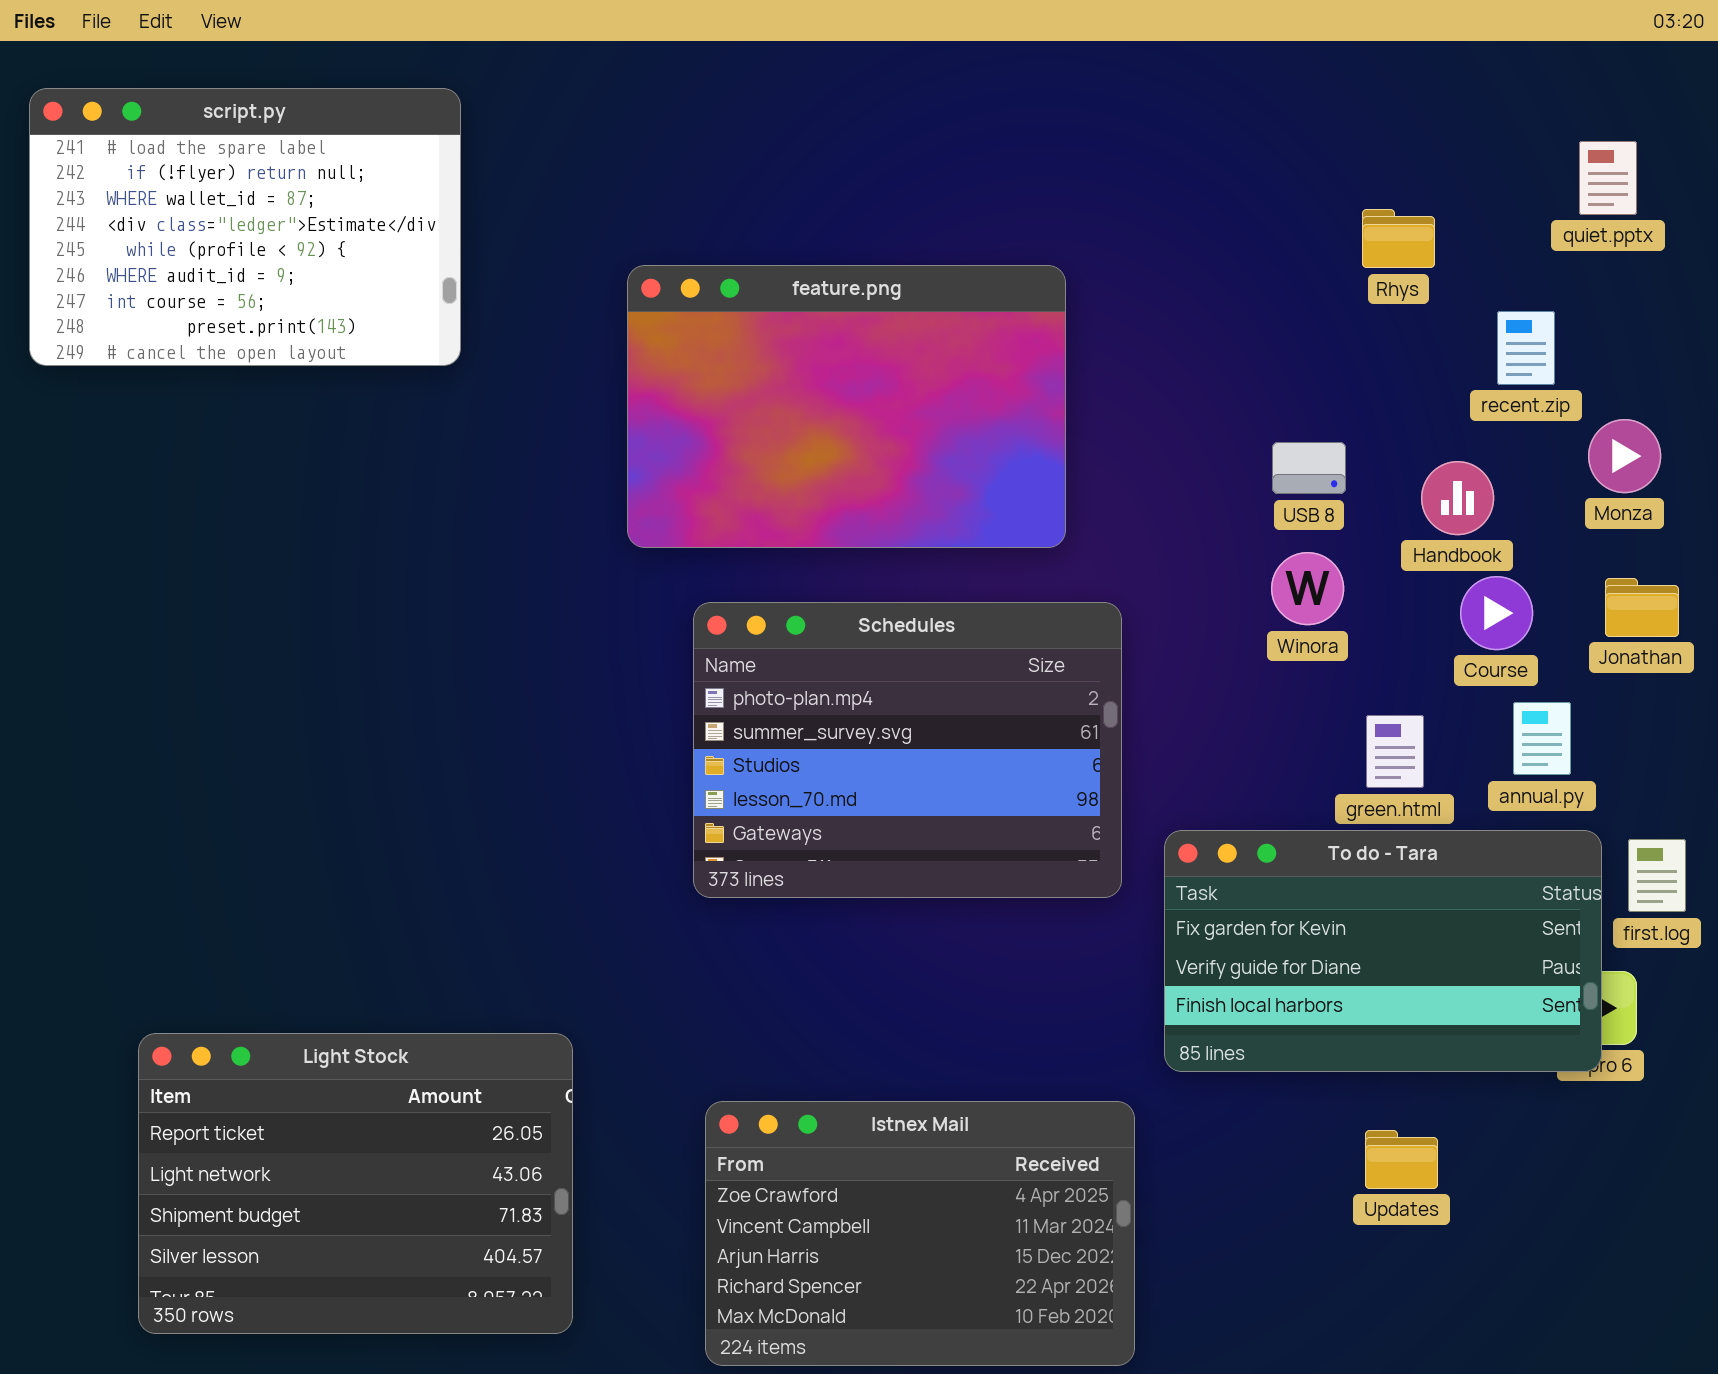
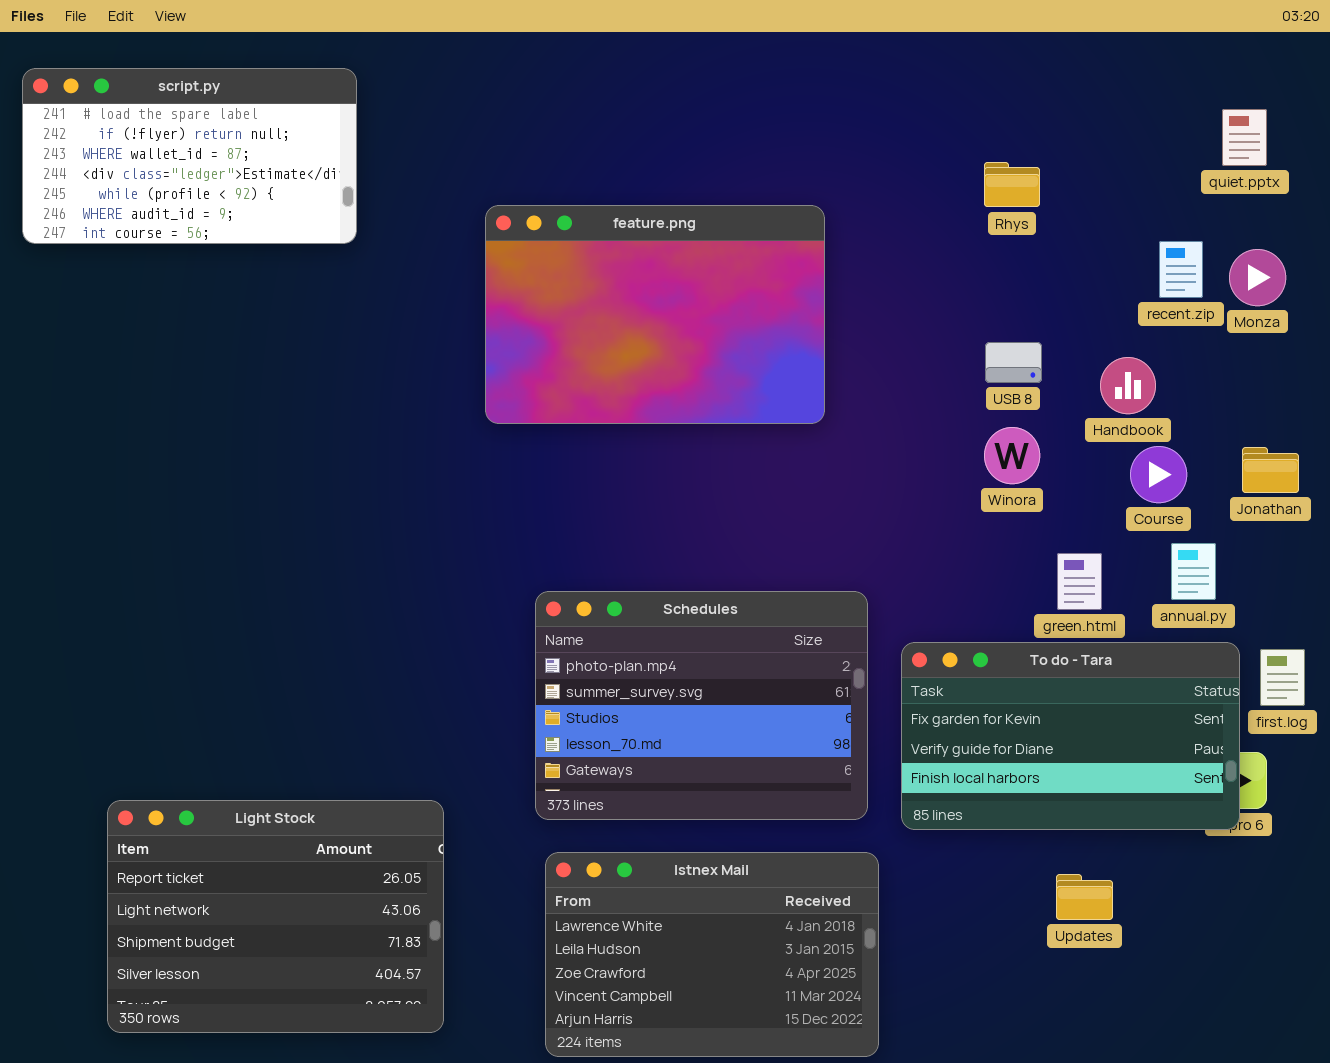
script.py: [29,88,461,366] -> [22,68,357,244], resized
Rhys: [1362,209,1435,268] -> [984,162,1040,207], moved
Monza: [1588,419,1661,493] -> [1229,249,1286,306], moved
Schedules: [693,602,1122,898] -> [535,591,868,820], moved
Istnex Mail: [705,1101,1135,1366] -> [545,852,879,1057], scrolled up 2 rows

